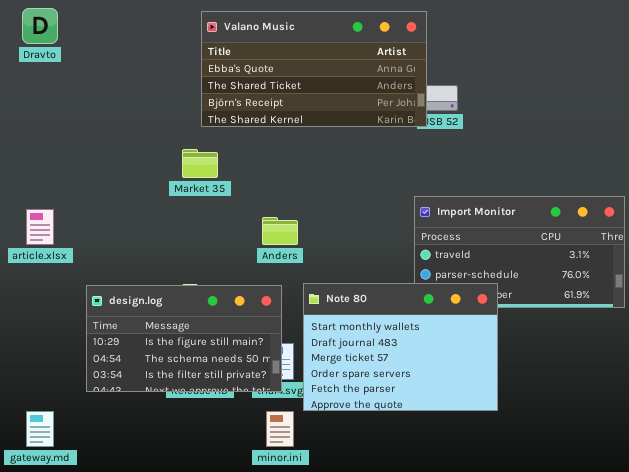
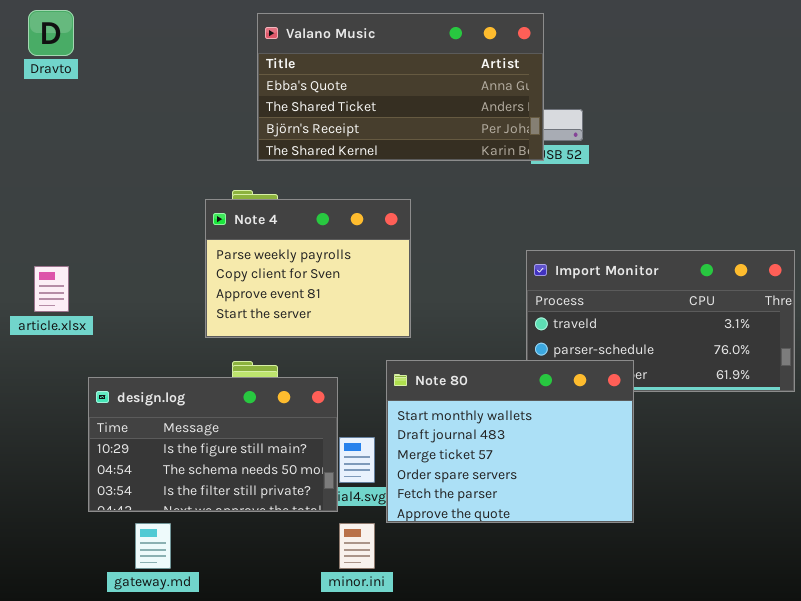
Note 4: none -> [205,199,411,338], opened
design.log: [86,285,282,392] -> [88,377,338,512], moved
gateway.md: [26,411,54,447] -> [135,523,171,569], moved

